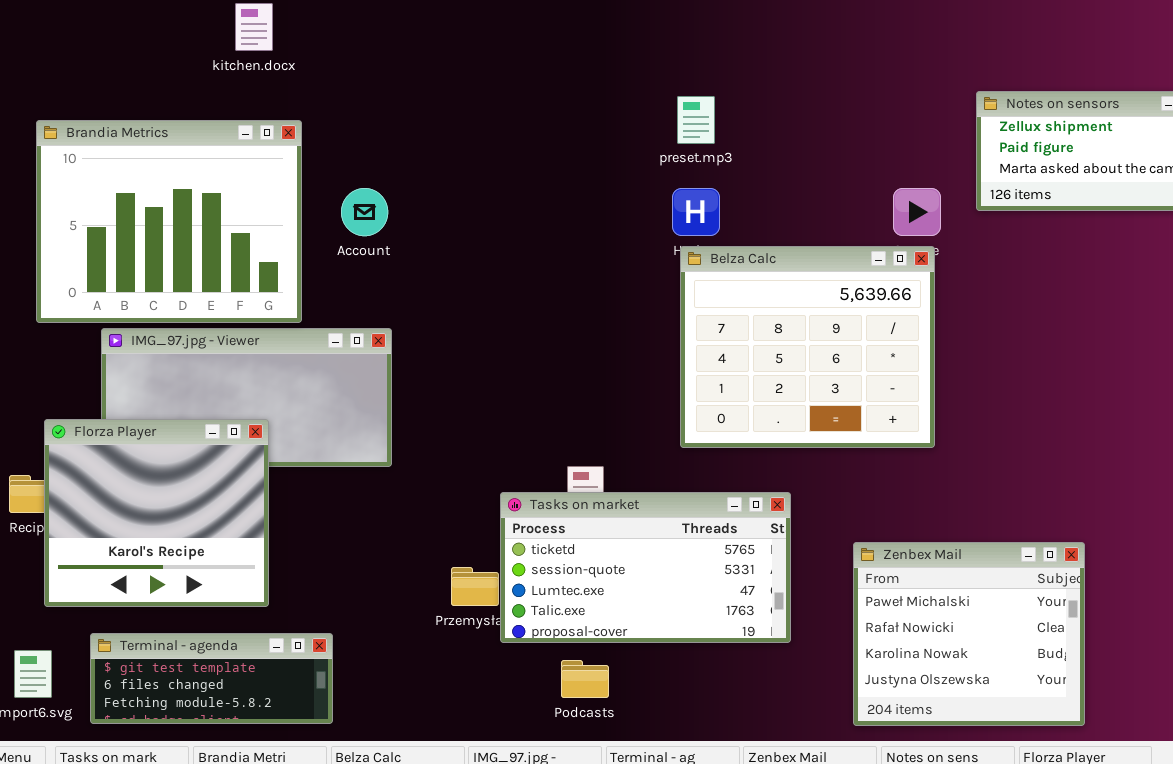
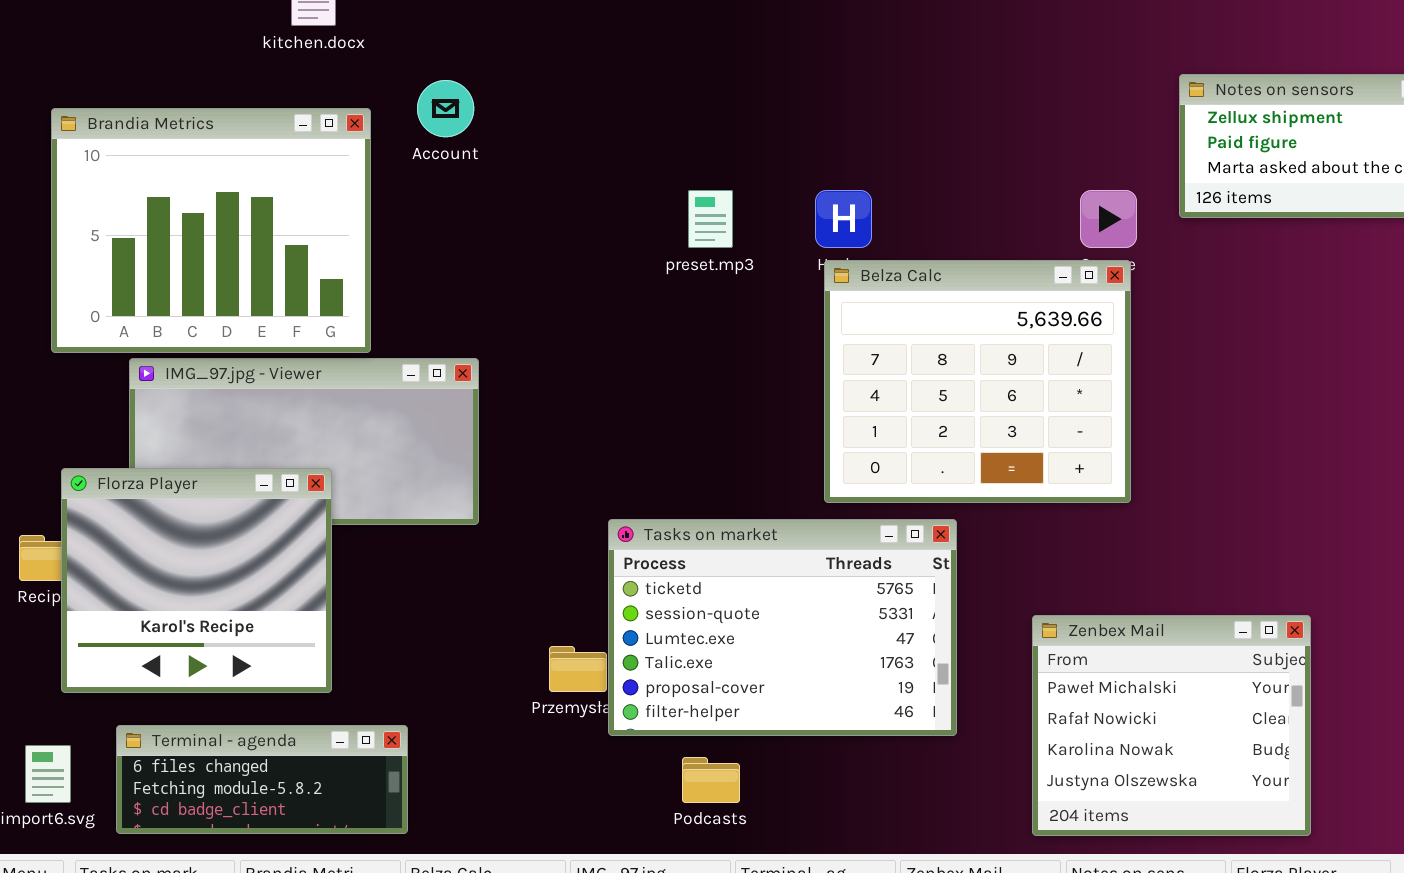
preset.mp3: [677,96,715,144] -> [688,190,733,248], moved
Account: [341,188,388,236] -> [417,80,474,137], moved
Tasks on market: [500,492,791,643] -> [608,519,957,736], resized
Terminal - agenda: [90,633,333,724] -> [116,725,408,834], scrolled down 1 row

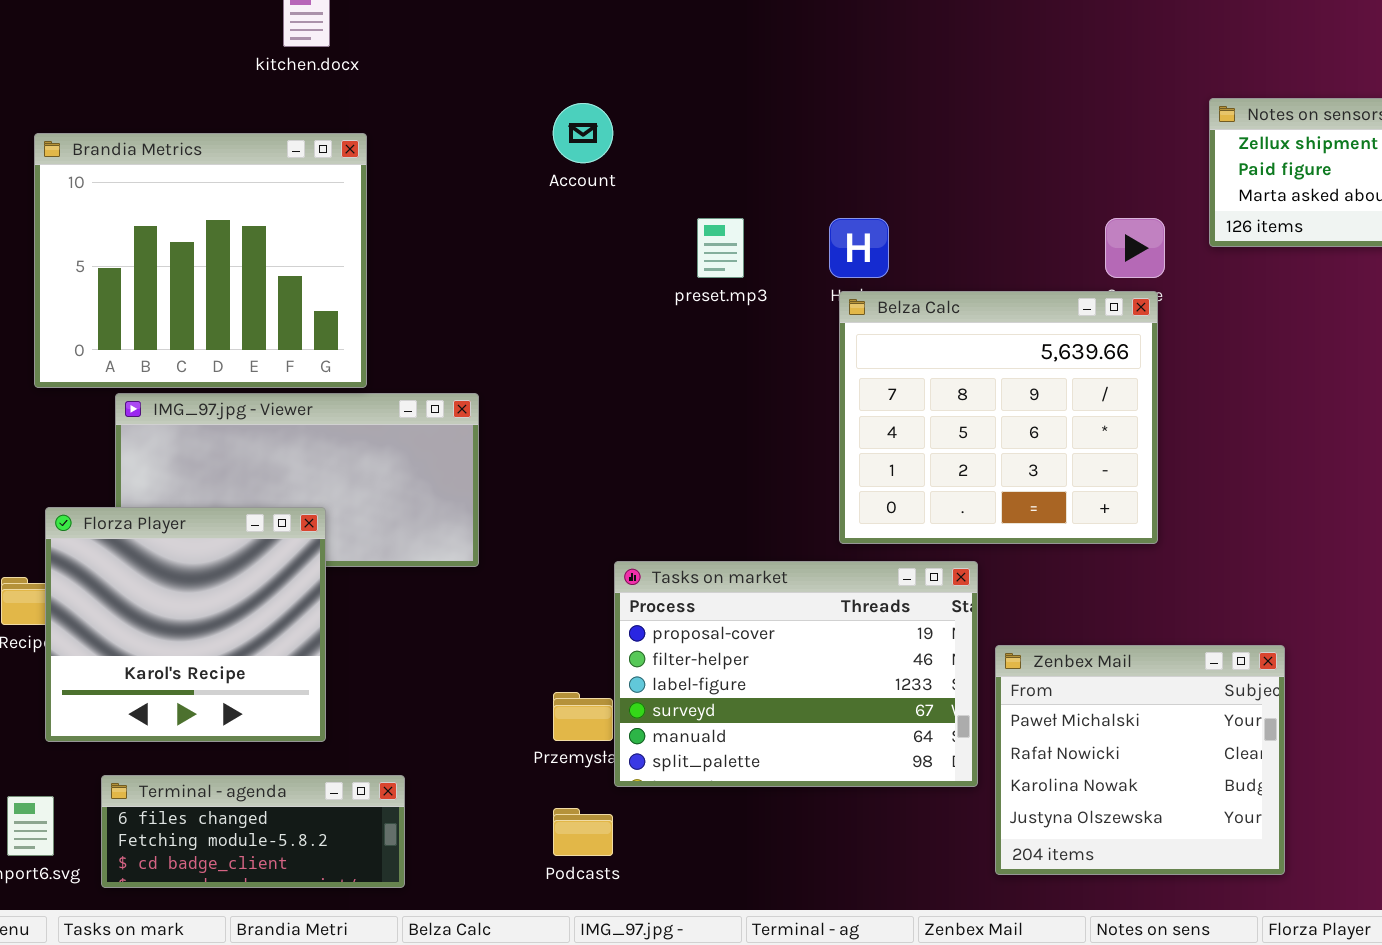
Account: [417,80,474,137] -> [553,103,613,163], moved
Tasks on market: [608,519,957,736] -> [614,561,978,787], scrolled down 4 rows
Zenbex Mail: [1032,615,1311,836] -> [995,645,1285,875], moved
Podcasts: [682,757,740,803] -> [553,808,613,856], moved

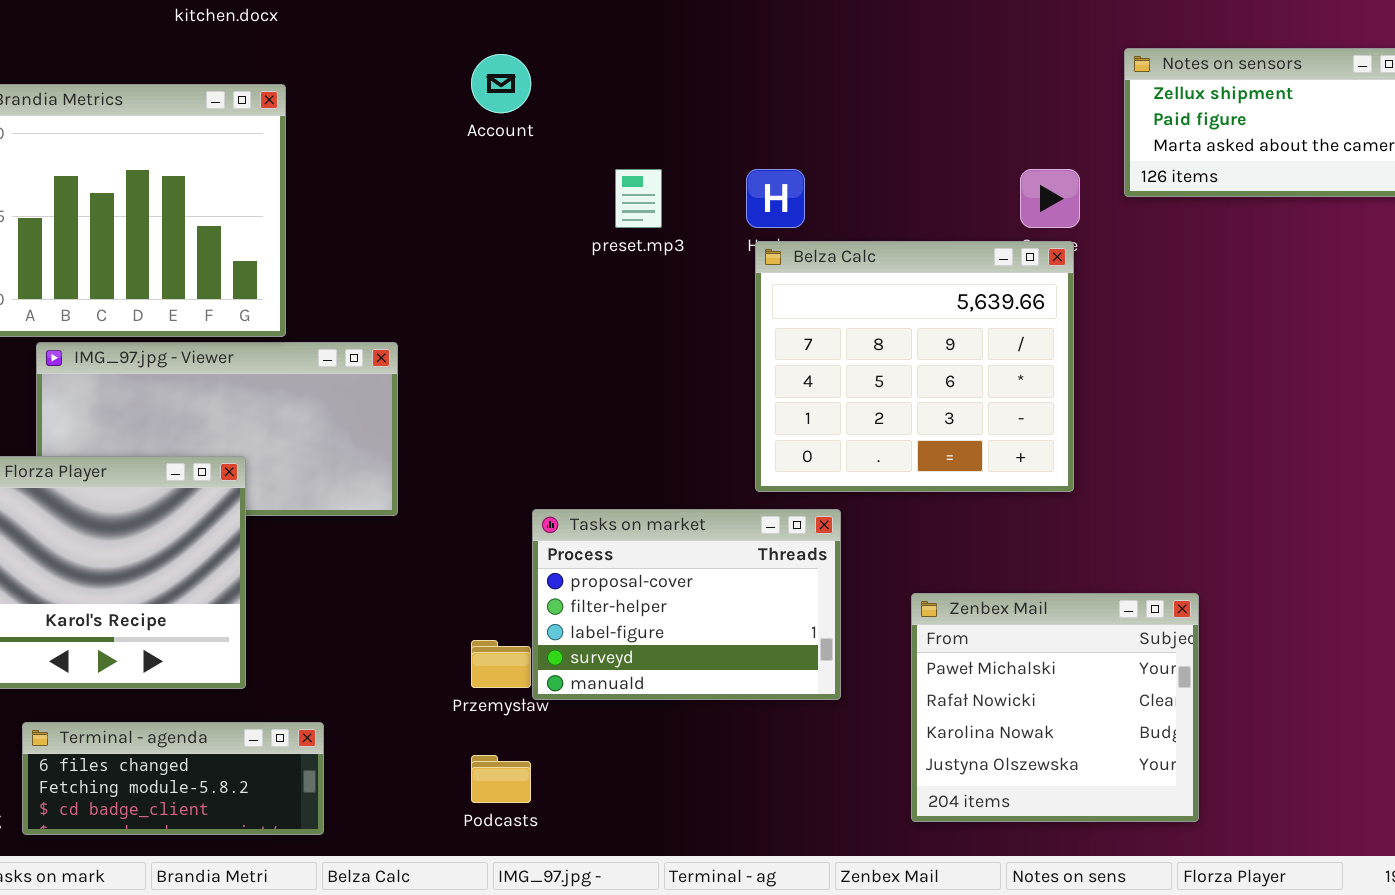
Tasks on market: [614,561,978,787] -> [532,509,841,700], resized

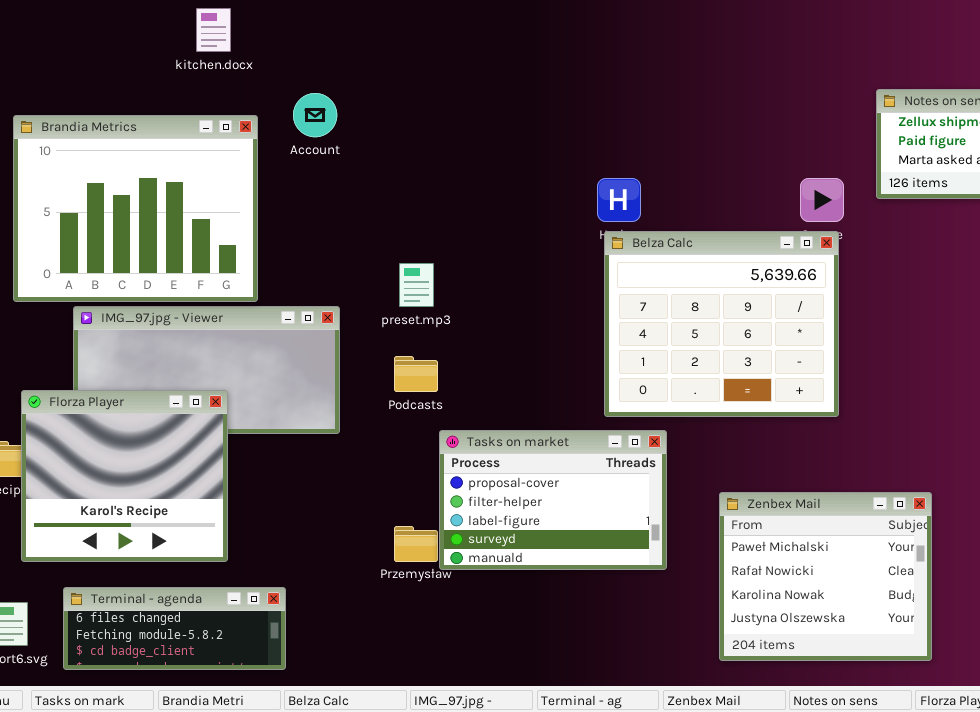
Account: [471,54,531,113] -> [293,93,337,137], moved
preset.mp3: [615,169,662,228] -> [399,263,434,307], moved
Podcasts: [471,755,531,803] -> [394,356,438,392], moved

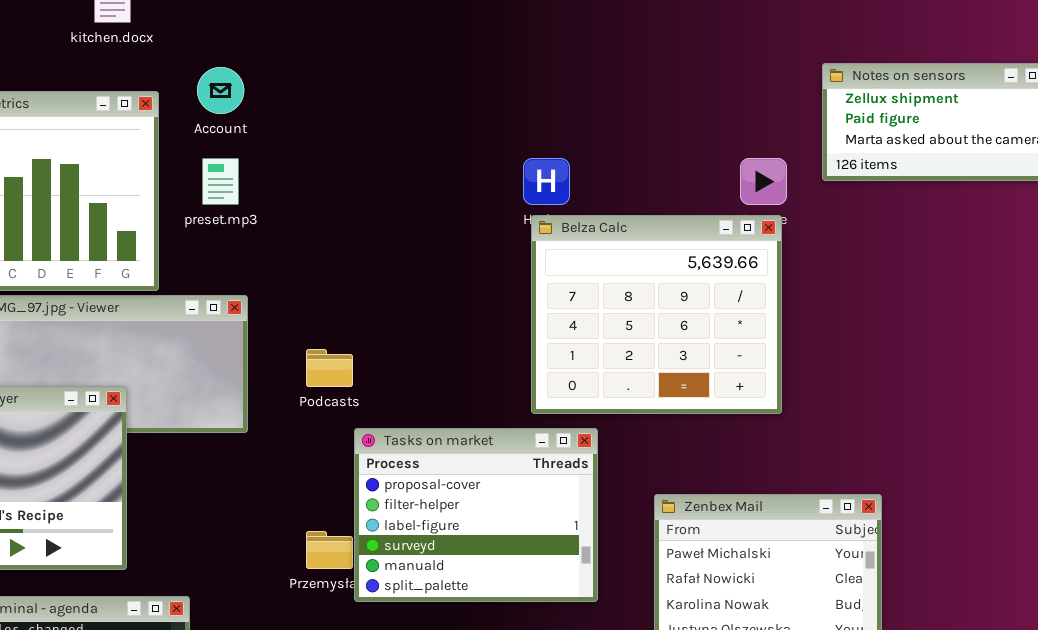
preset.mp3: [399,263,434,307] -> [202,158,239,205], moved
Tasks on market: [439,430,667,570] -> [354,428,598,602], resized

